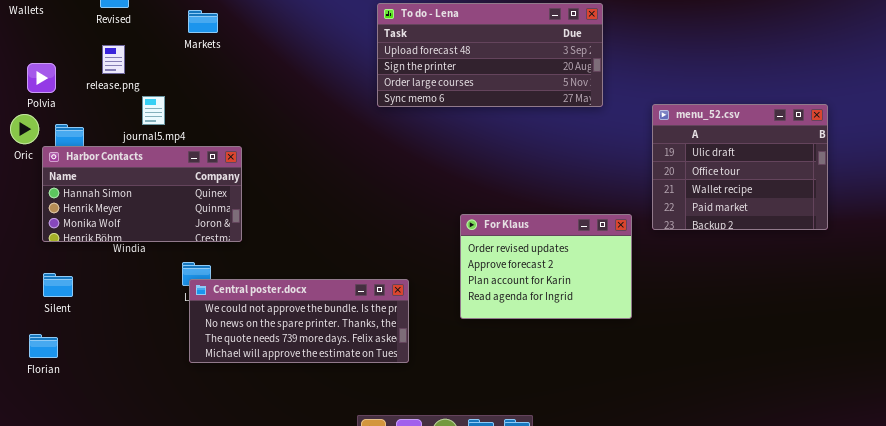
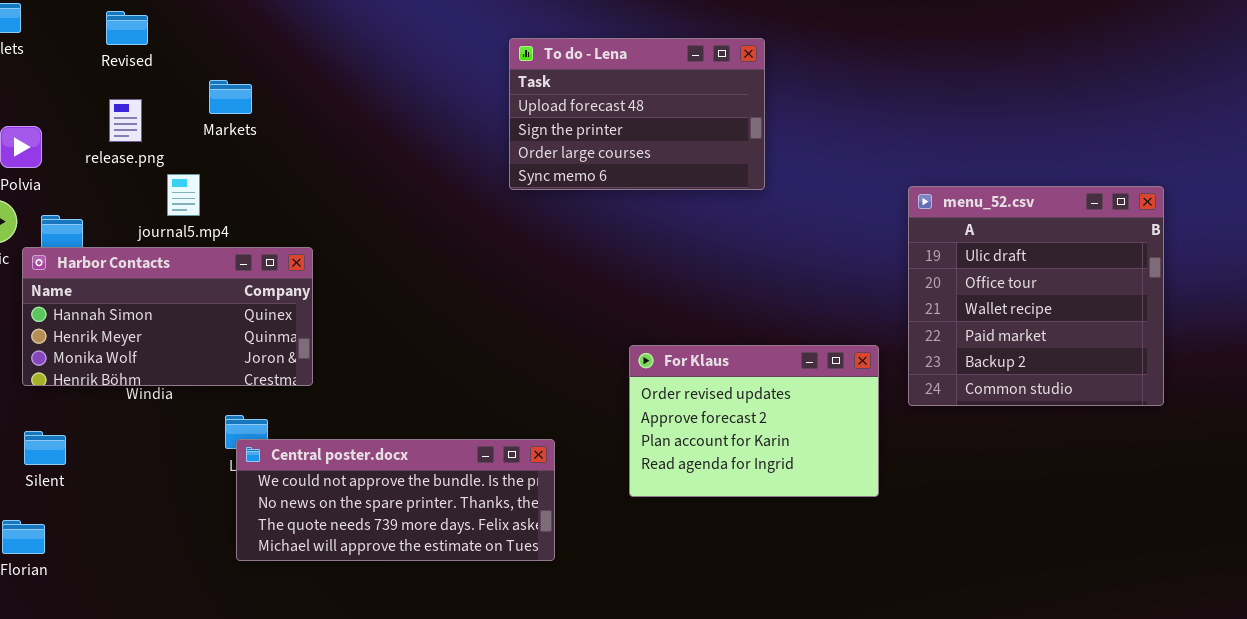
To do - Lena: [377,3,603,107] -> [509,38,765,190], resized
Markets: [188,10,218,33] -> [209,80,252,114], moved
menu_52.csv: [652,104,828,230] -> [908,186,1164,406], resized

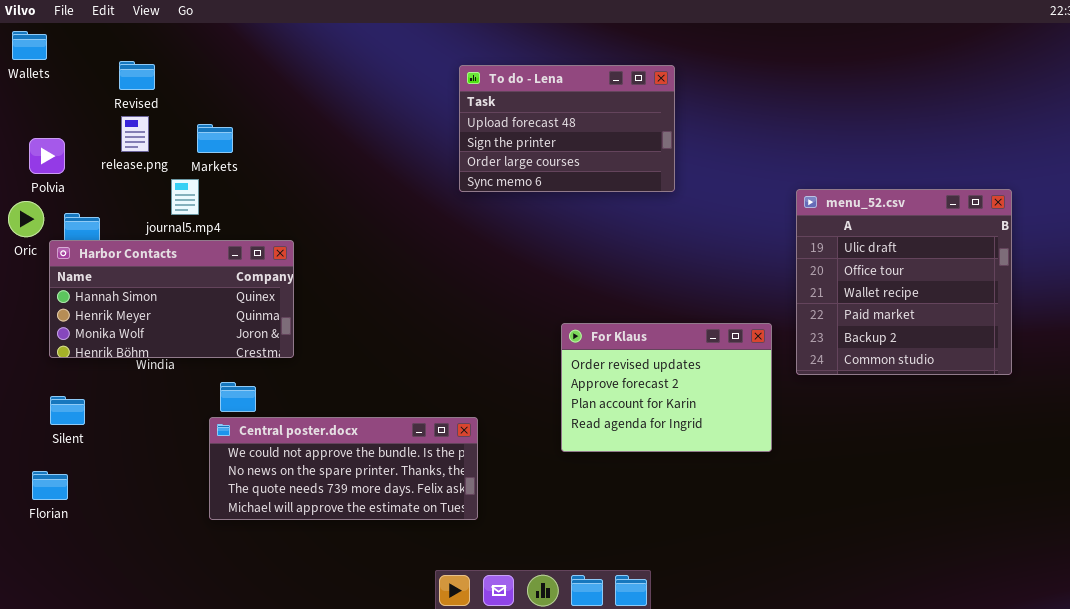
Revised: [106,11,148,45] -> [119,61,155,90], moved
Markets: [209,80,252,114] -> [197,124,233,153], moved
Central poster.docx: [236,439,555,561] -> [209,417,478,520], moved

